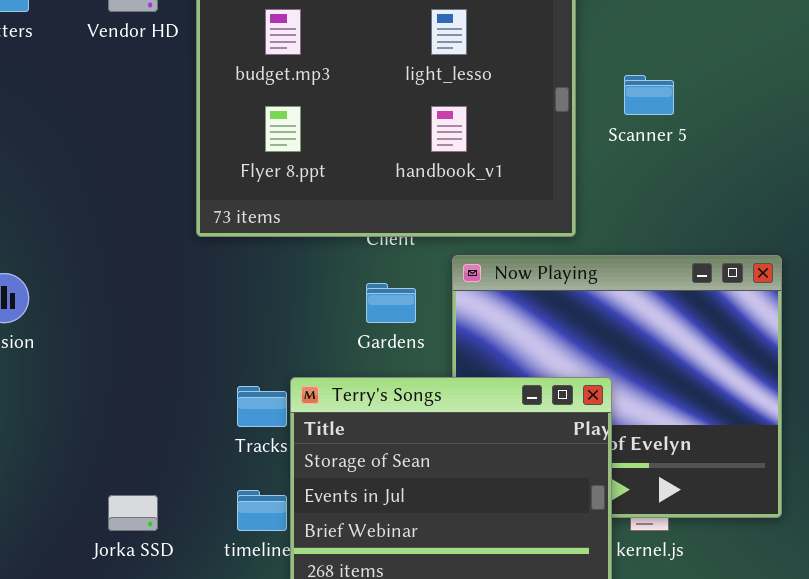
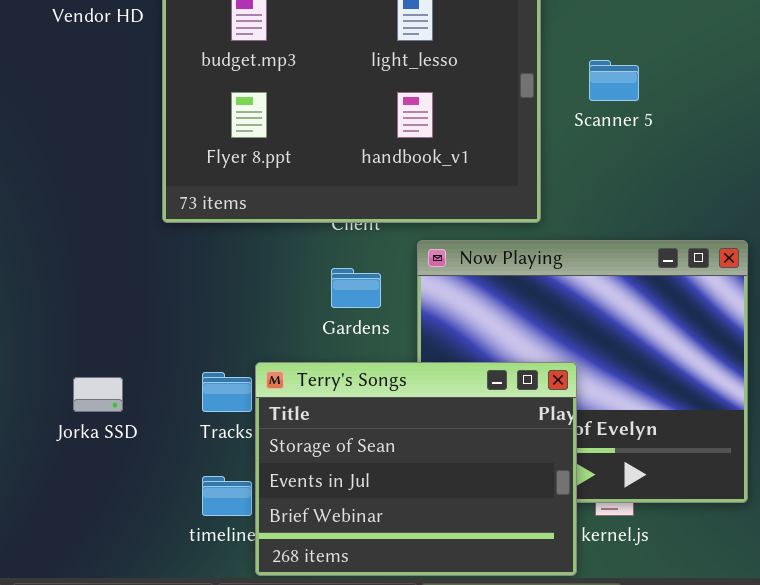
Jorka SSD: [108,495,158,531] -> [73,377,123,412], moved

